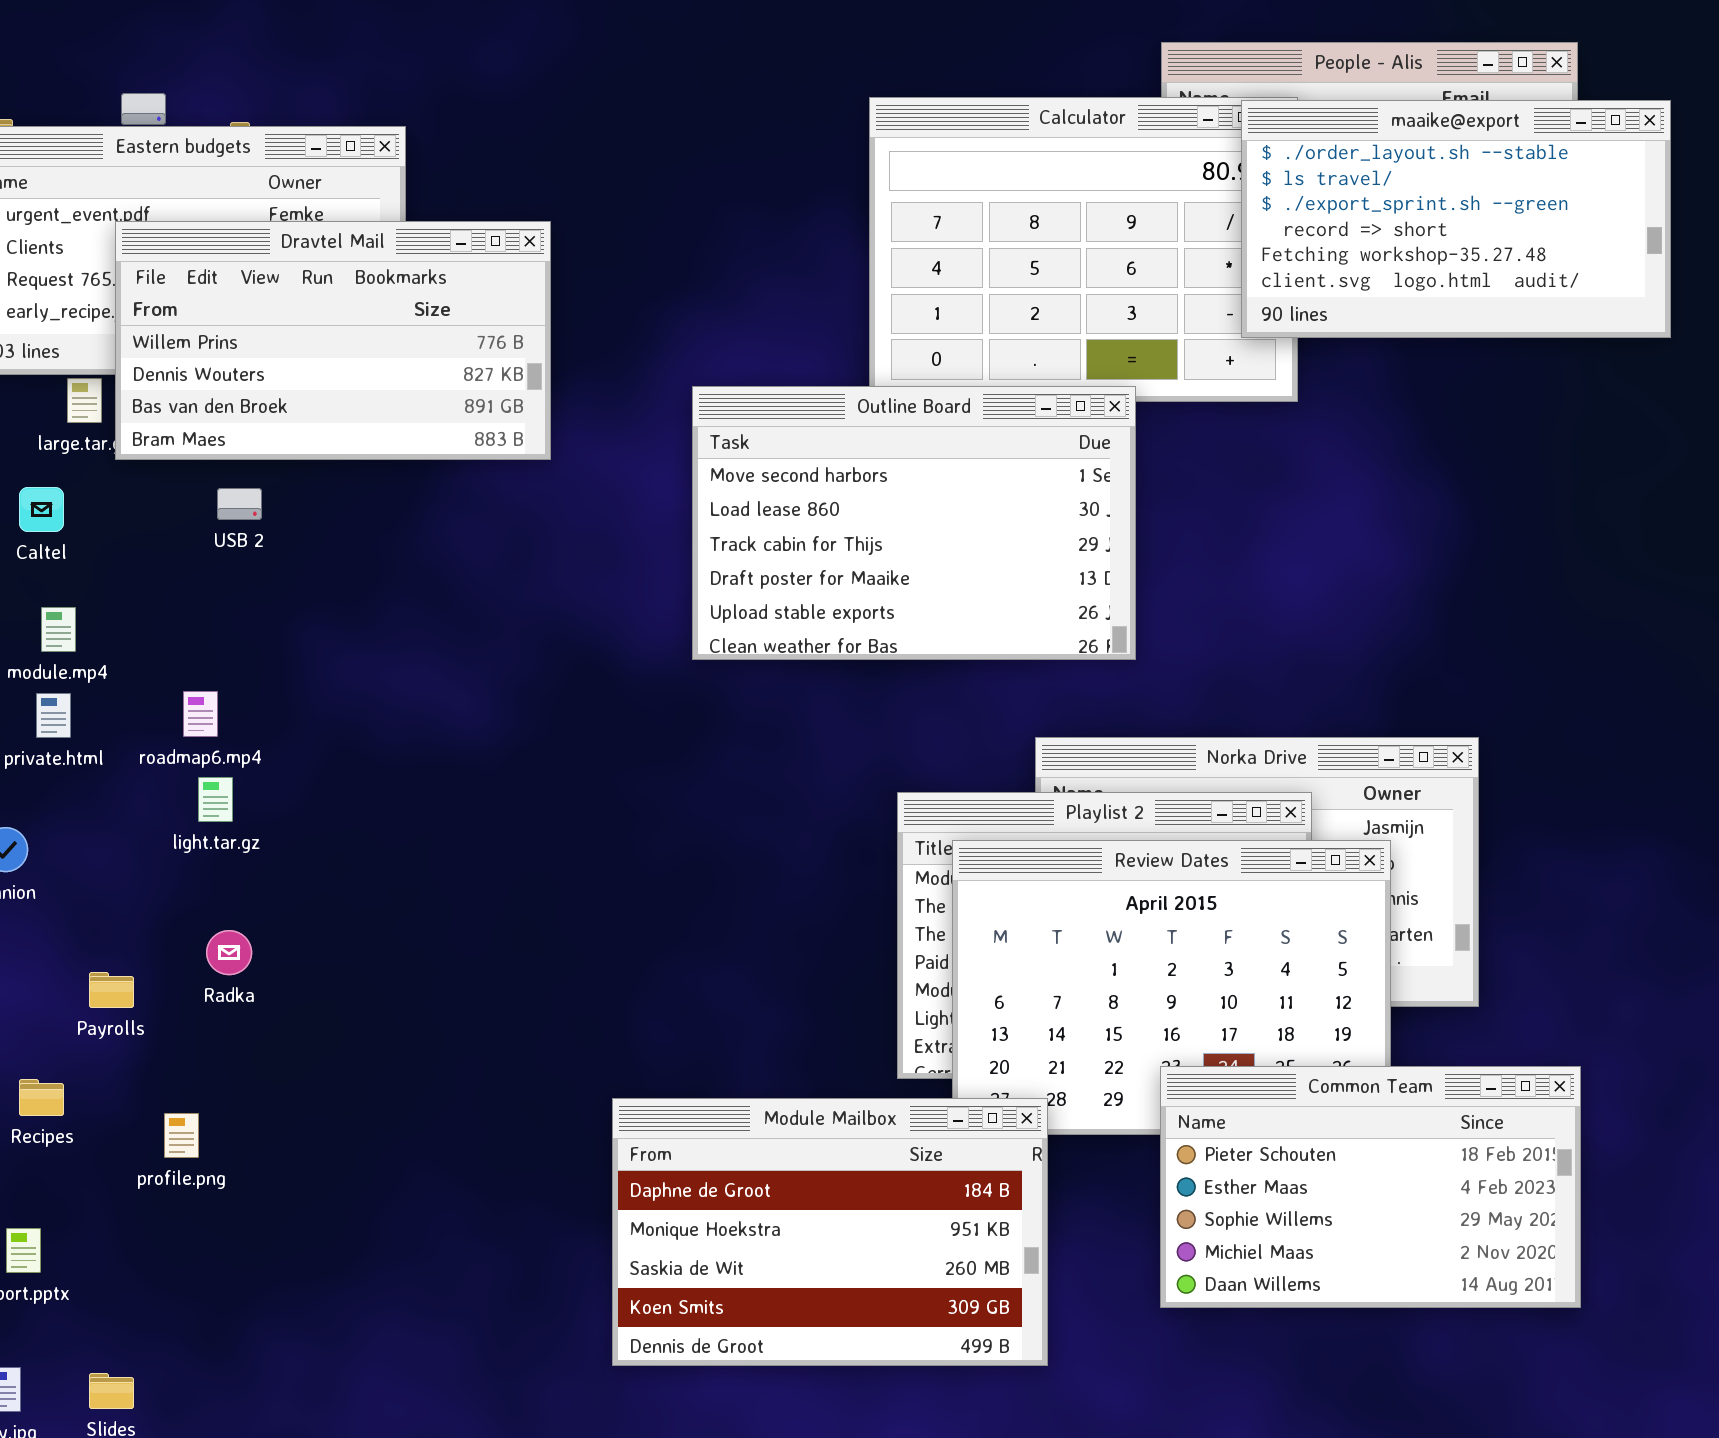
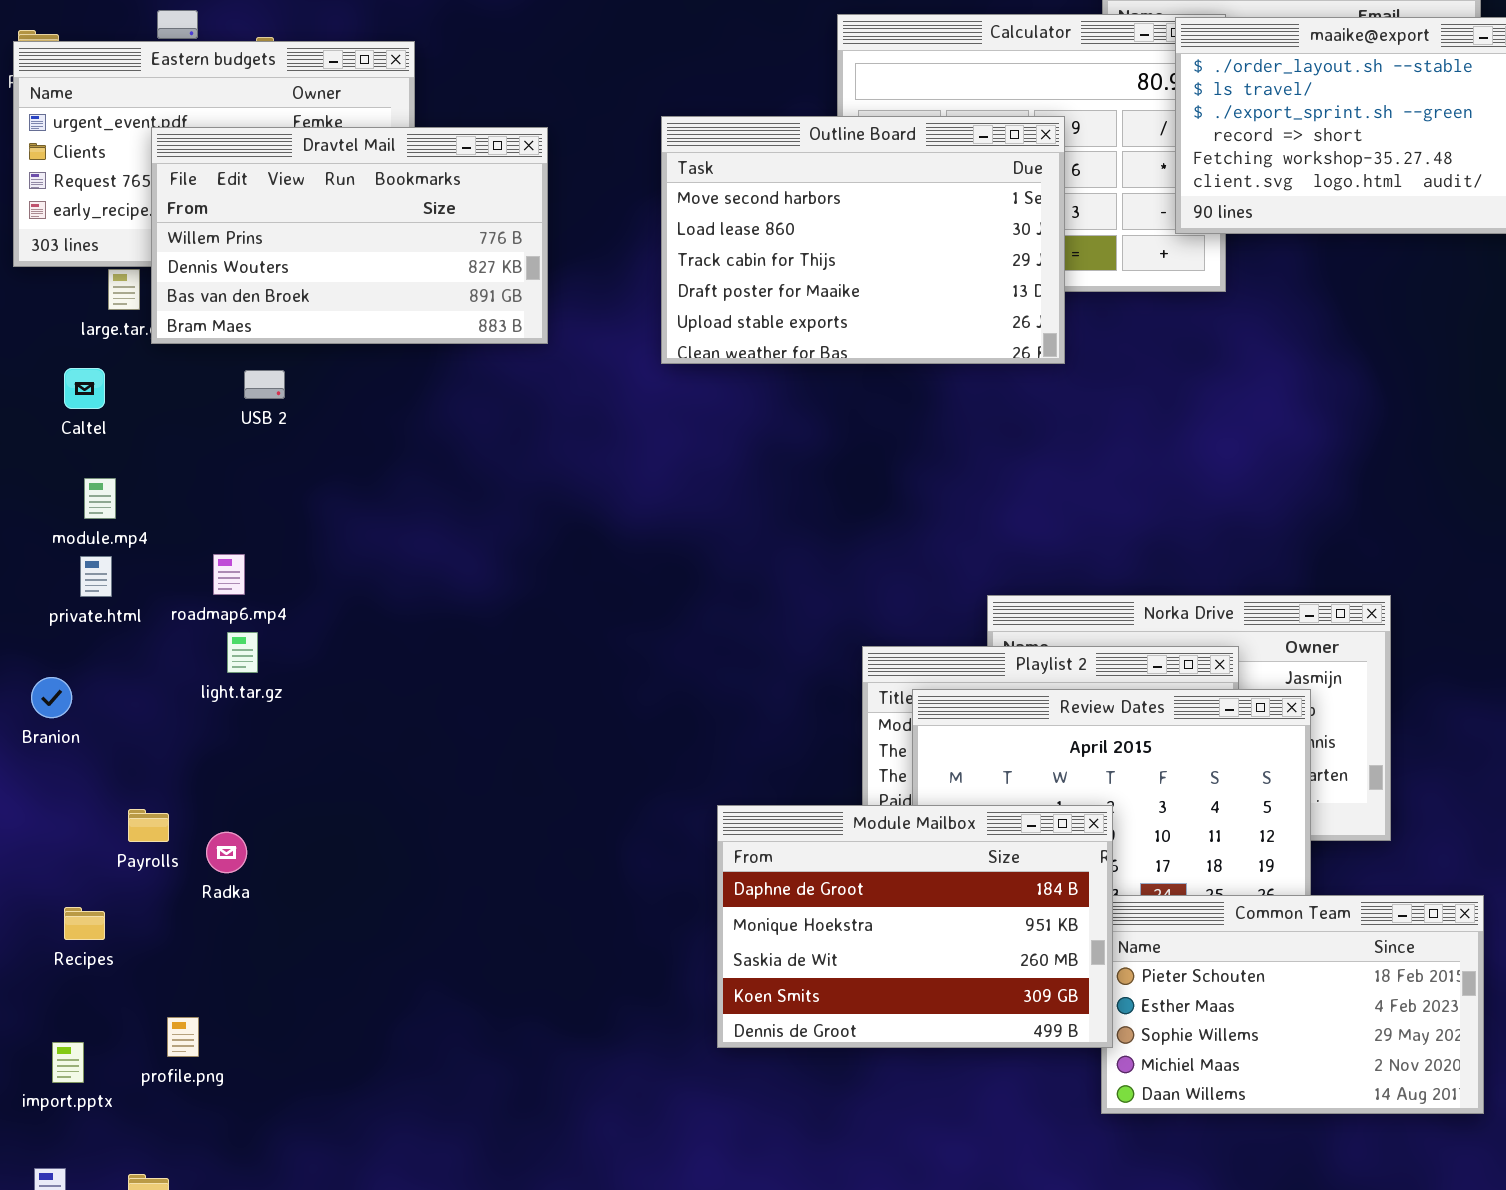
Outline Board: [692,386,1136,660] -> [661,116,1065,364], moved
Radka: [206,930,252,975] -> [206,832,247,873], moved
Module Mailbox: [612,1098,1048,1366] -> [717,805,1113,1048], moved
profile.png: [164,1113,199,1158] -> [167,1017,199,1057], moved

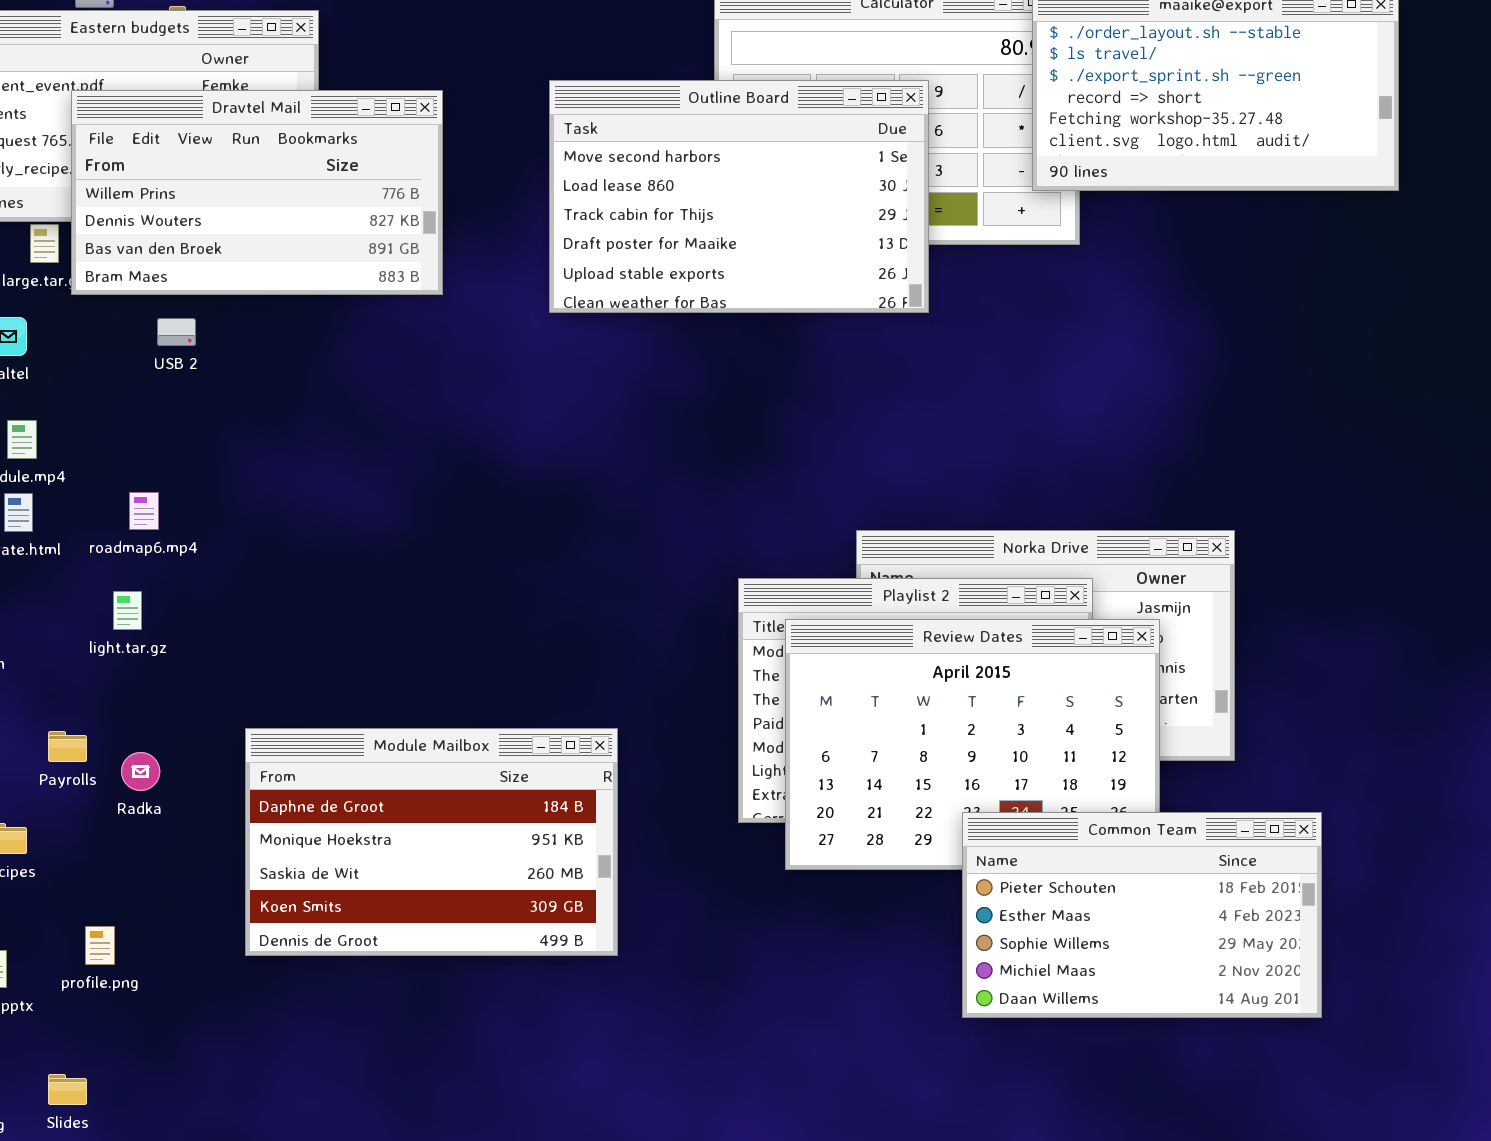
light.tar.gz: [227,632,258,673] -> [113,591,142,630], moved
Module Mailbox: [717,805,1113,1048] -> [245,728,618,956], moved

